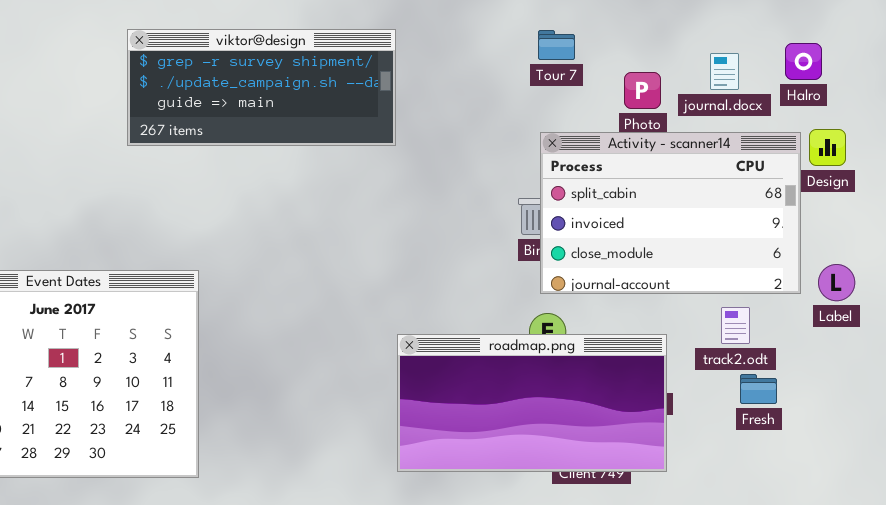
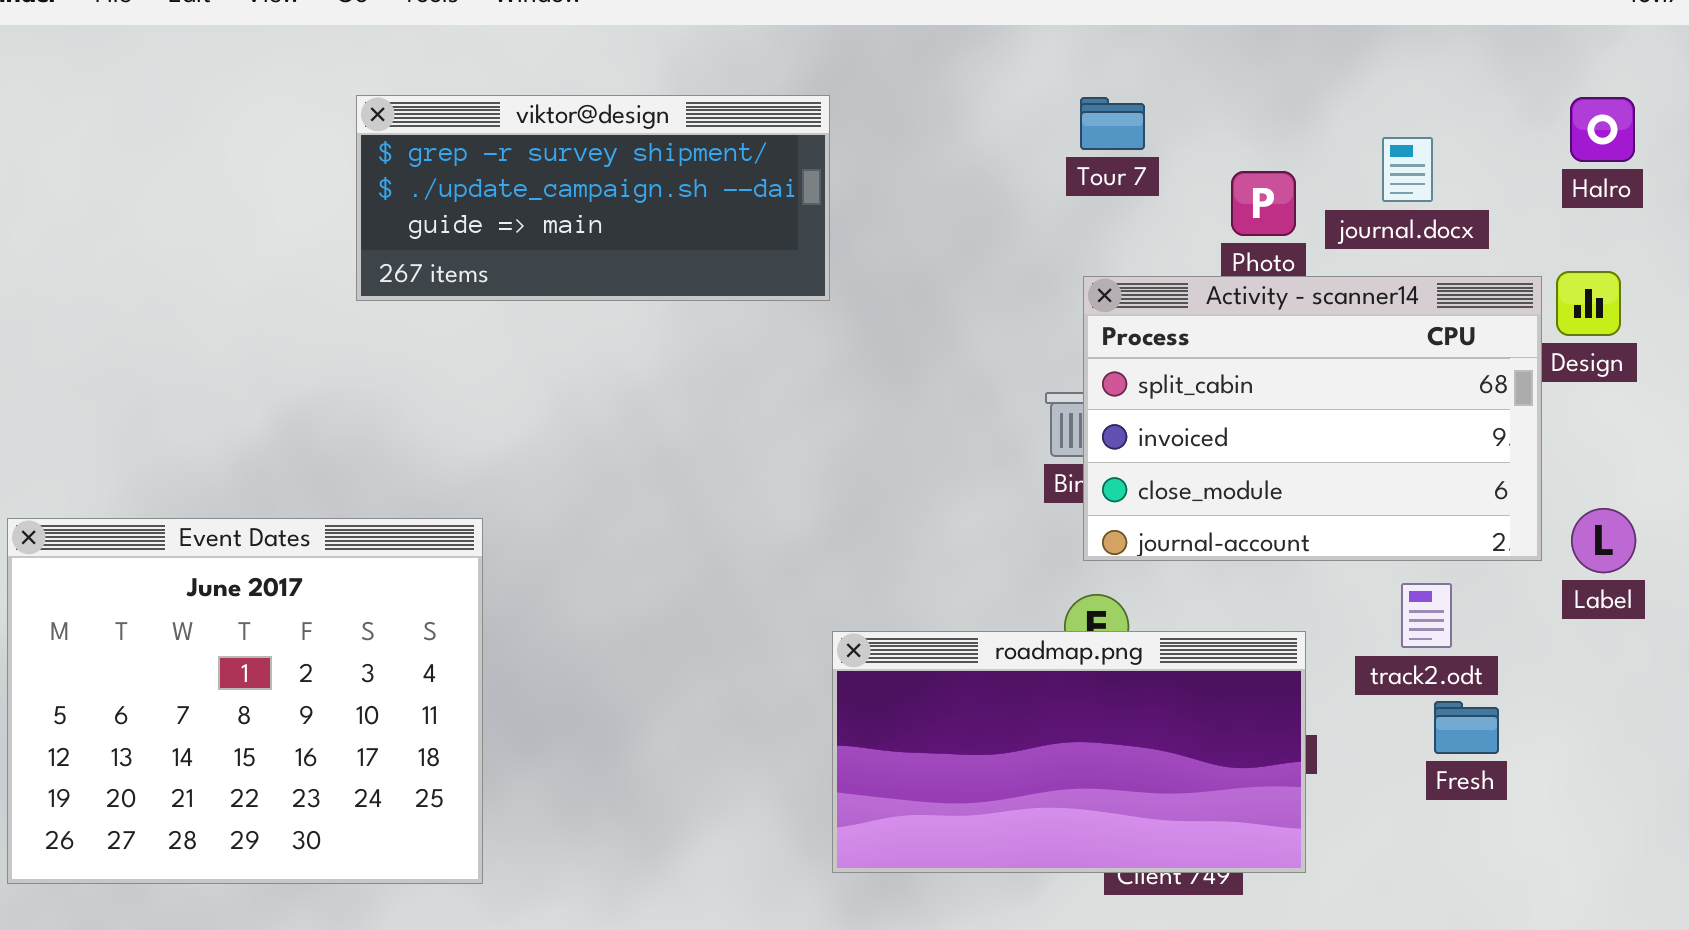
Halro: [785,43,822,80] -> [1570,97,1635,162], moved

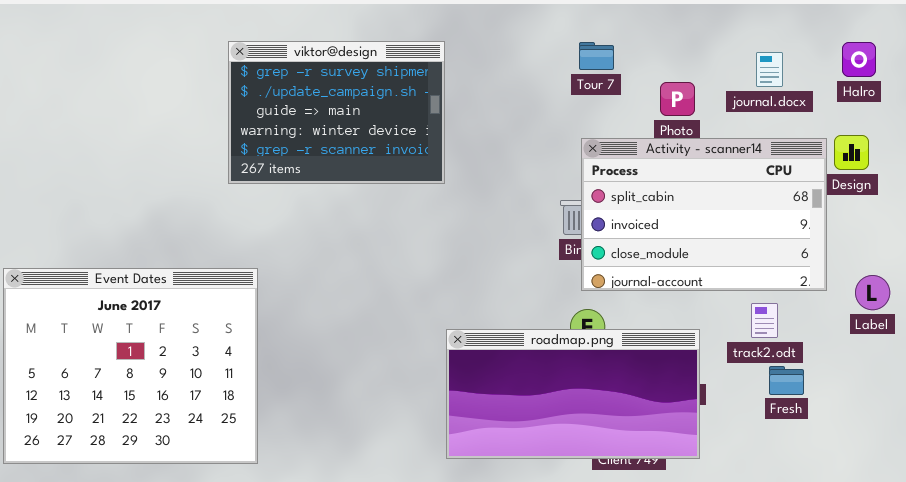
viktor@design: [356,95,830,301] -> [228,41,445,184], resized
journal.docx: [1382,137,1433,202] -> [756,52,783,87], moved
Label: [1571,508,1636,573] -> [855,275,890,310], moved

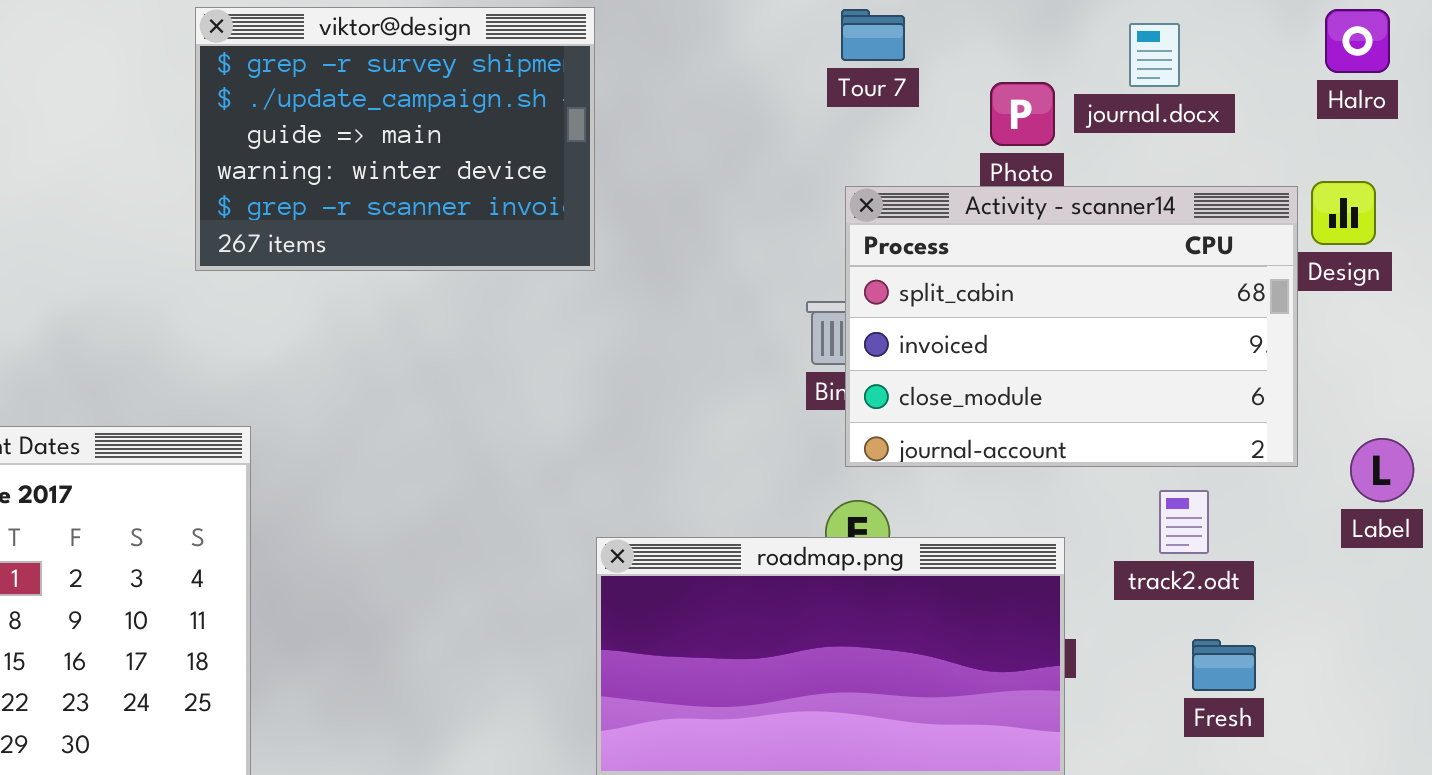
journal.docx: [756,52,783,87] -> [1129,23,1180,87], moved
Fresh: [769,366,804,395] -> [1192,639,1256,691], moved

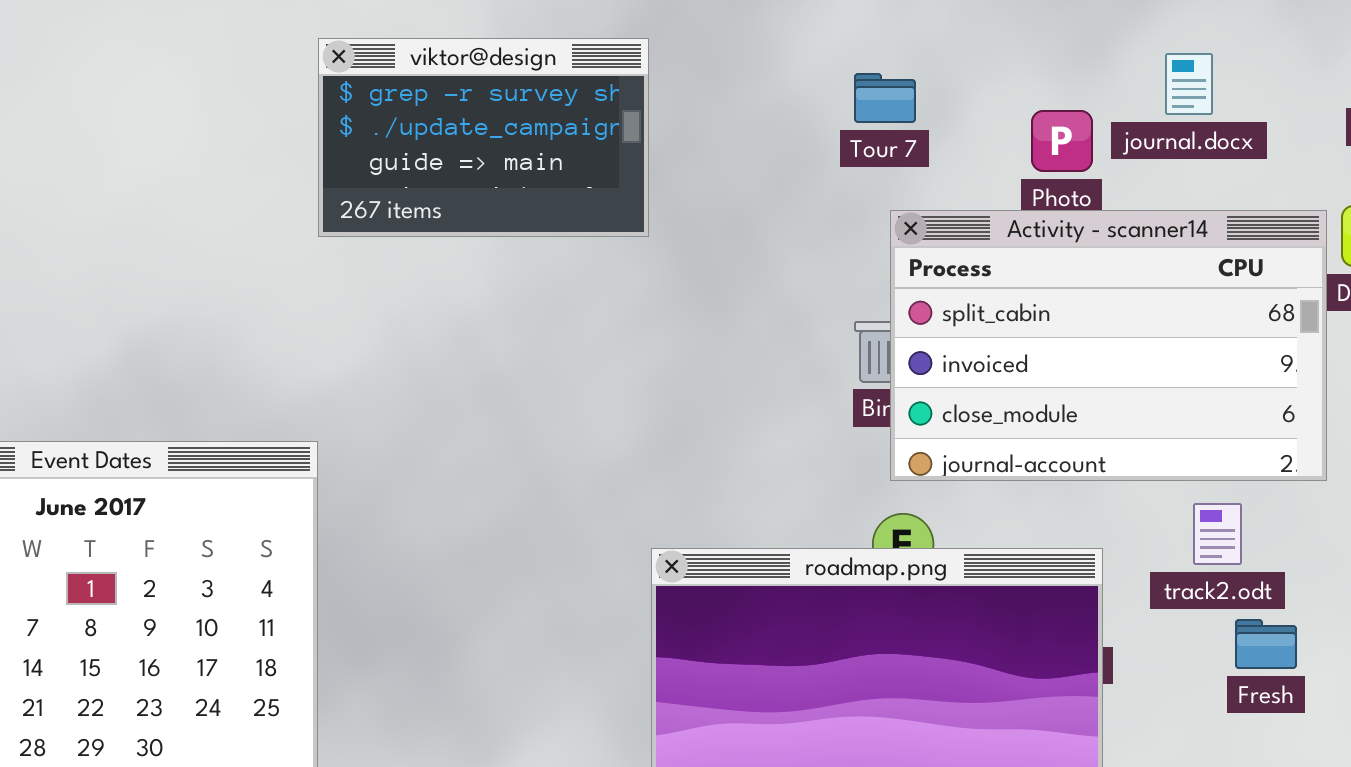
viktor@design: [195,7,595,271] -> [318,38,649,237], resized
Tour 7: [841,9,905,61] -> [854,73,916,123], moved
Fresh: [1192,639,1256,691] -> [1235,619,1297,669], moved

